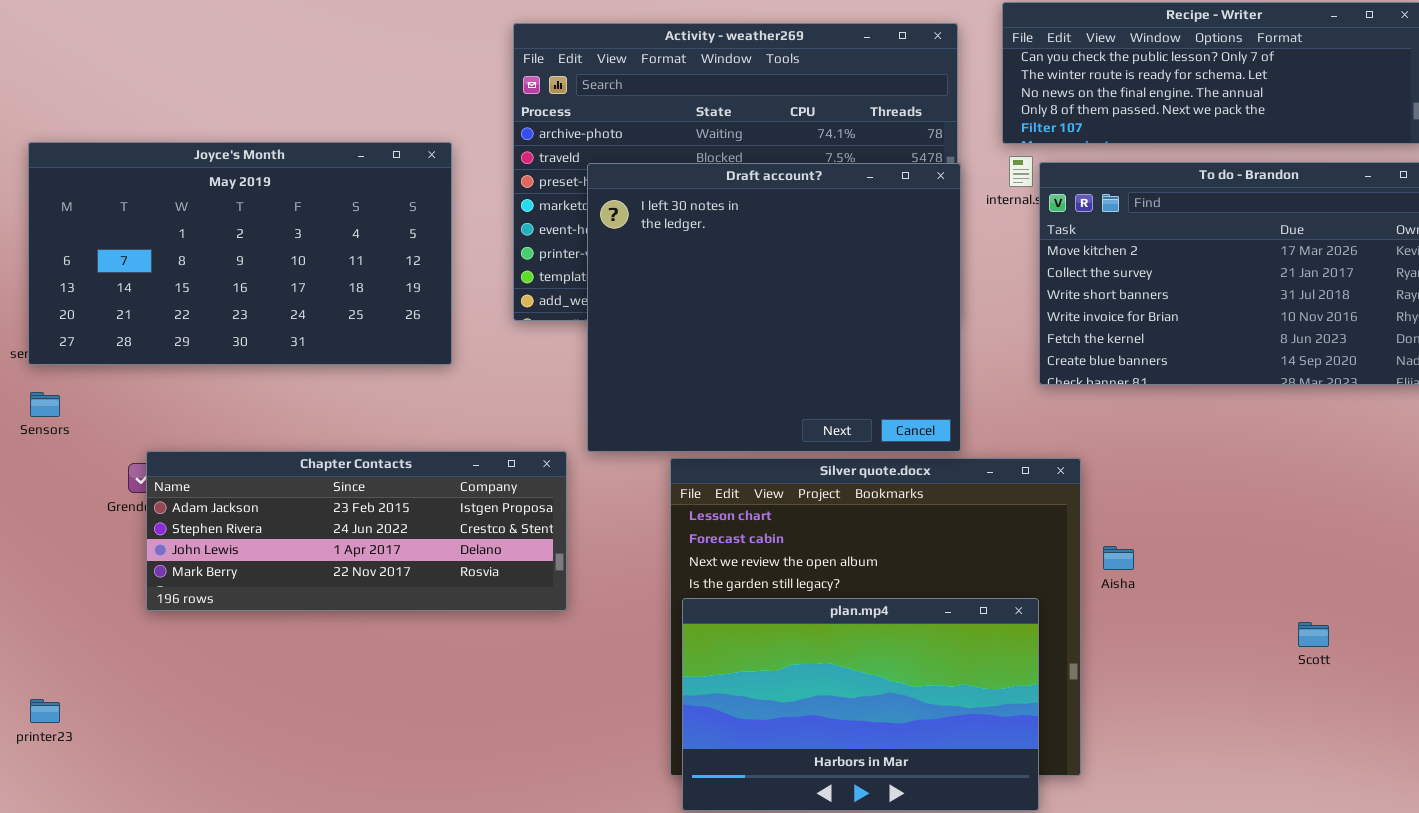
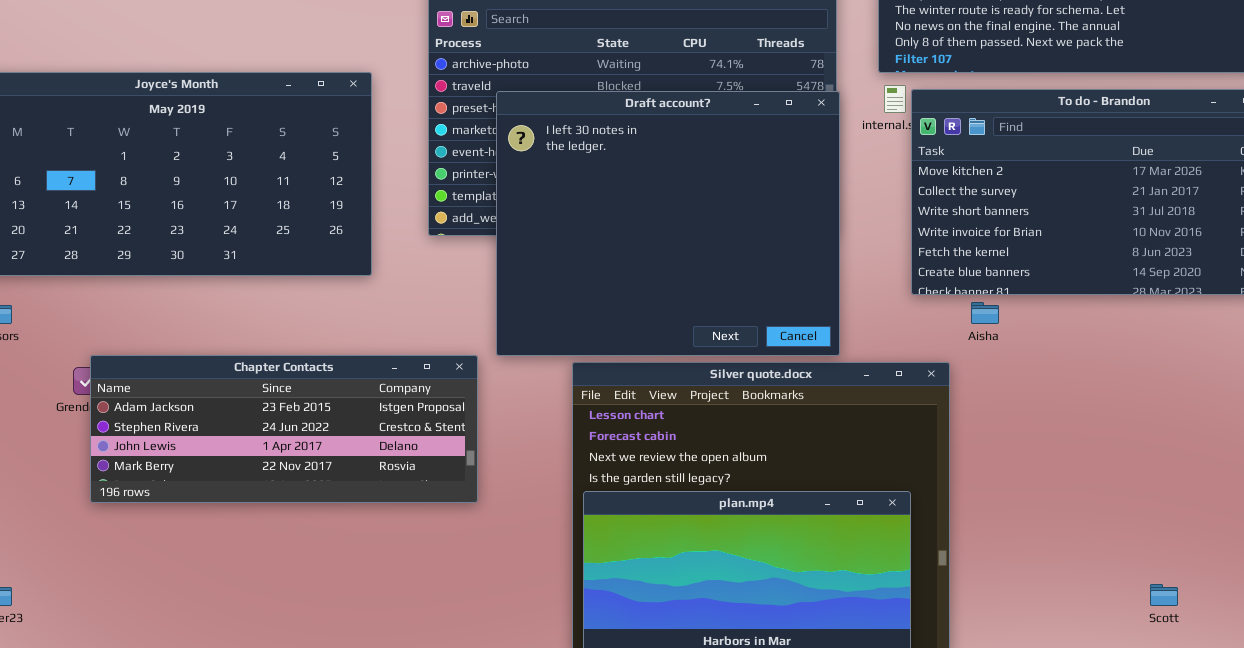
Aisha: [1103,546,1134,570] -> [971,302,999,324], moved
Scott: [1298,622,1329,647] -> [1150,584,1178,606], moved

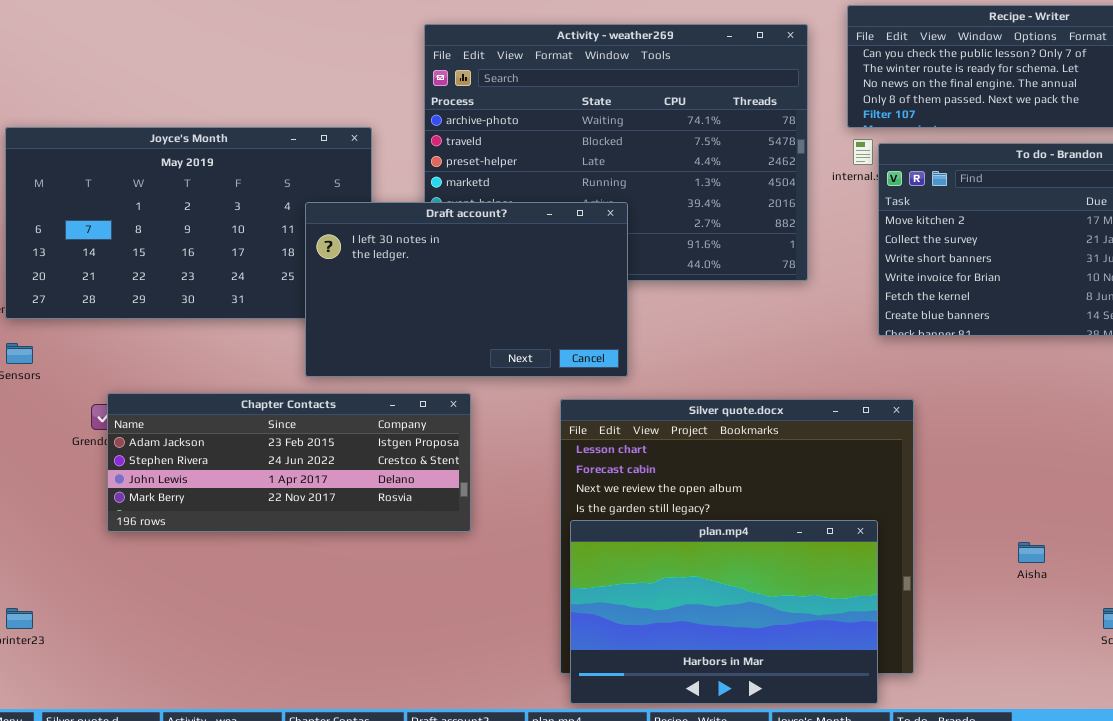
Draft account?: [496,91,840,356] -> [305,202,628,377], moved, resized
Aisha: [971,302,999,324] -> [1018,542,1045,563], moved

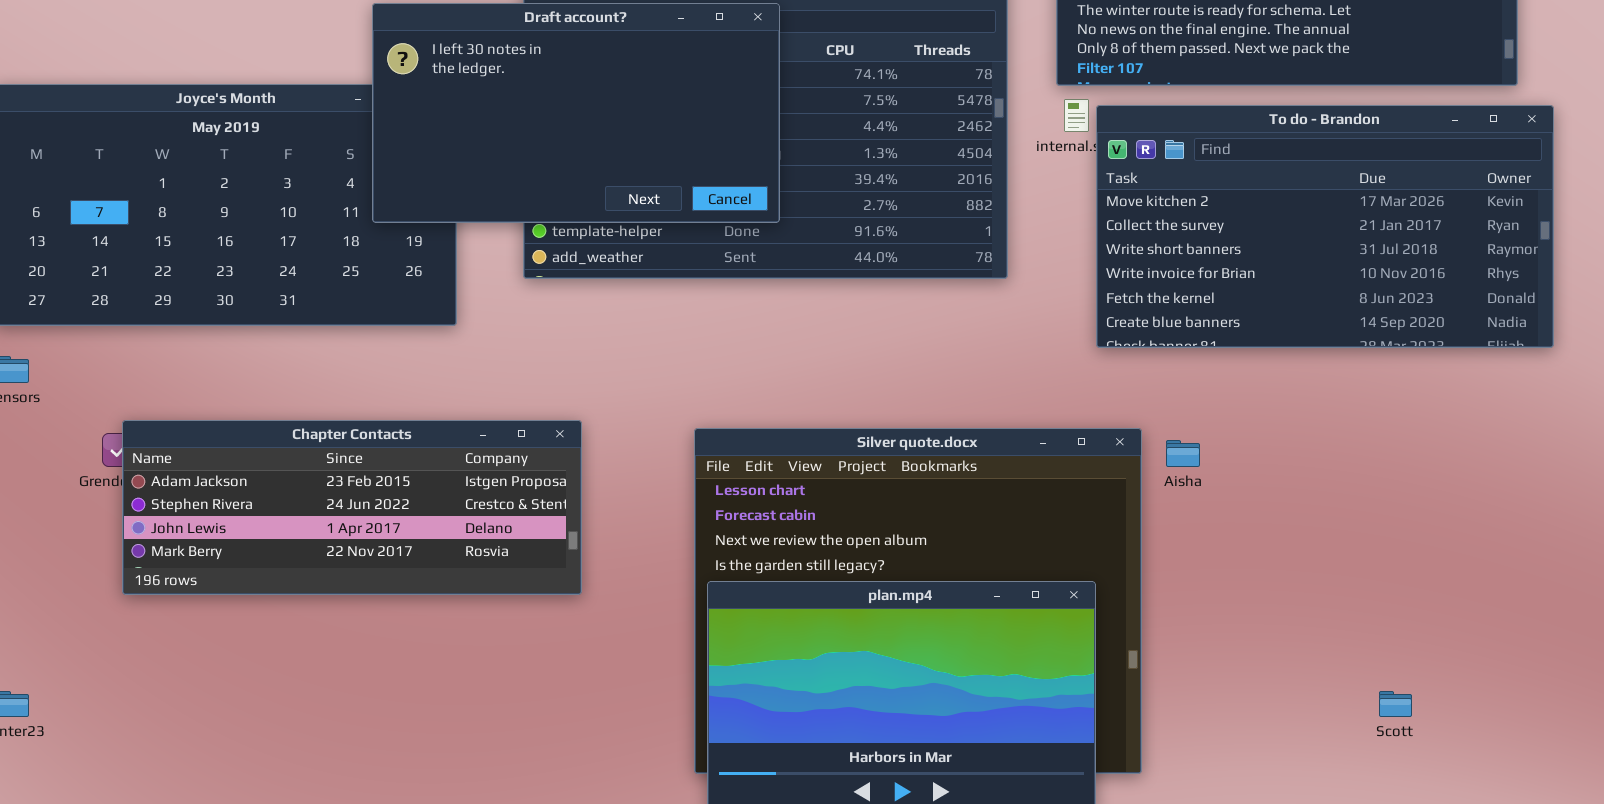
Draft account?: [305,202,628,377] -> [372,3,780,223], moved
Aisha: [1018,542,1045,563] -> [1166,440,1200,467], moved

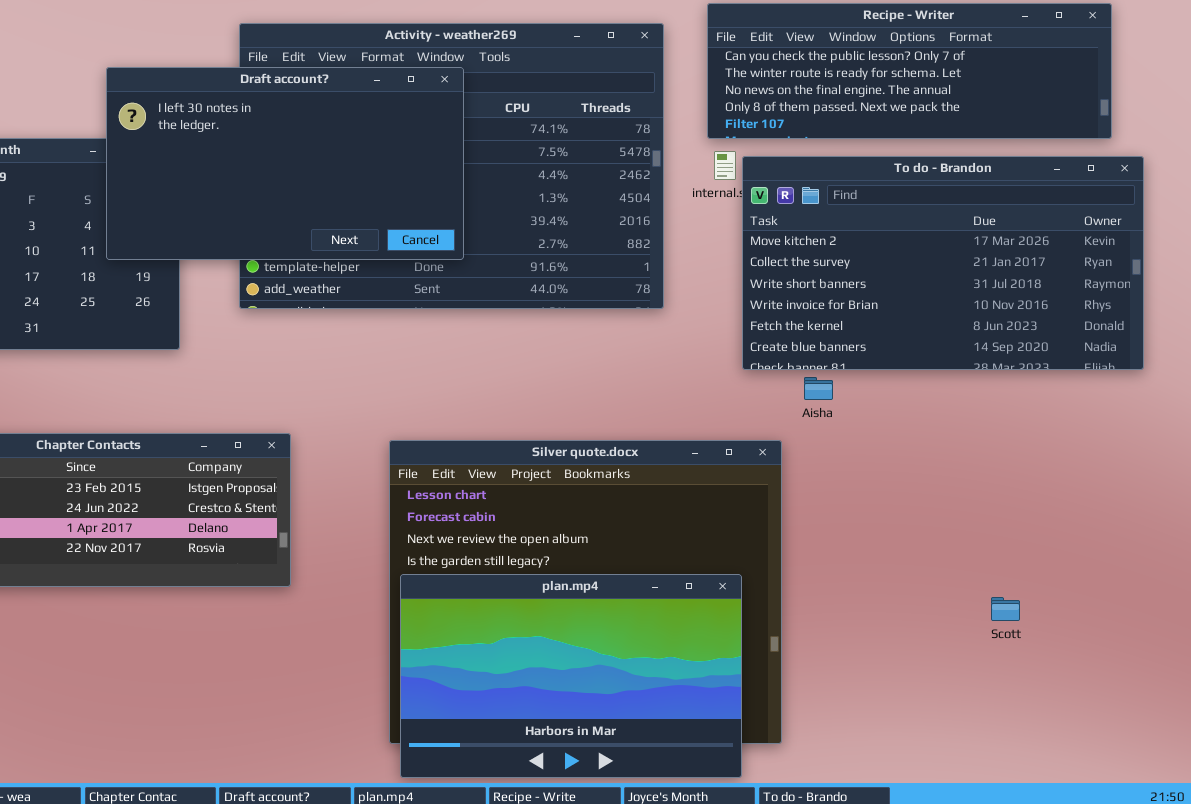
Aisha: [1166,440,1200,467] -> [804,377,833,400], moved
Scott: [1379,691,1412,717] -> [991,597,1020,621], moved

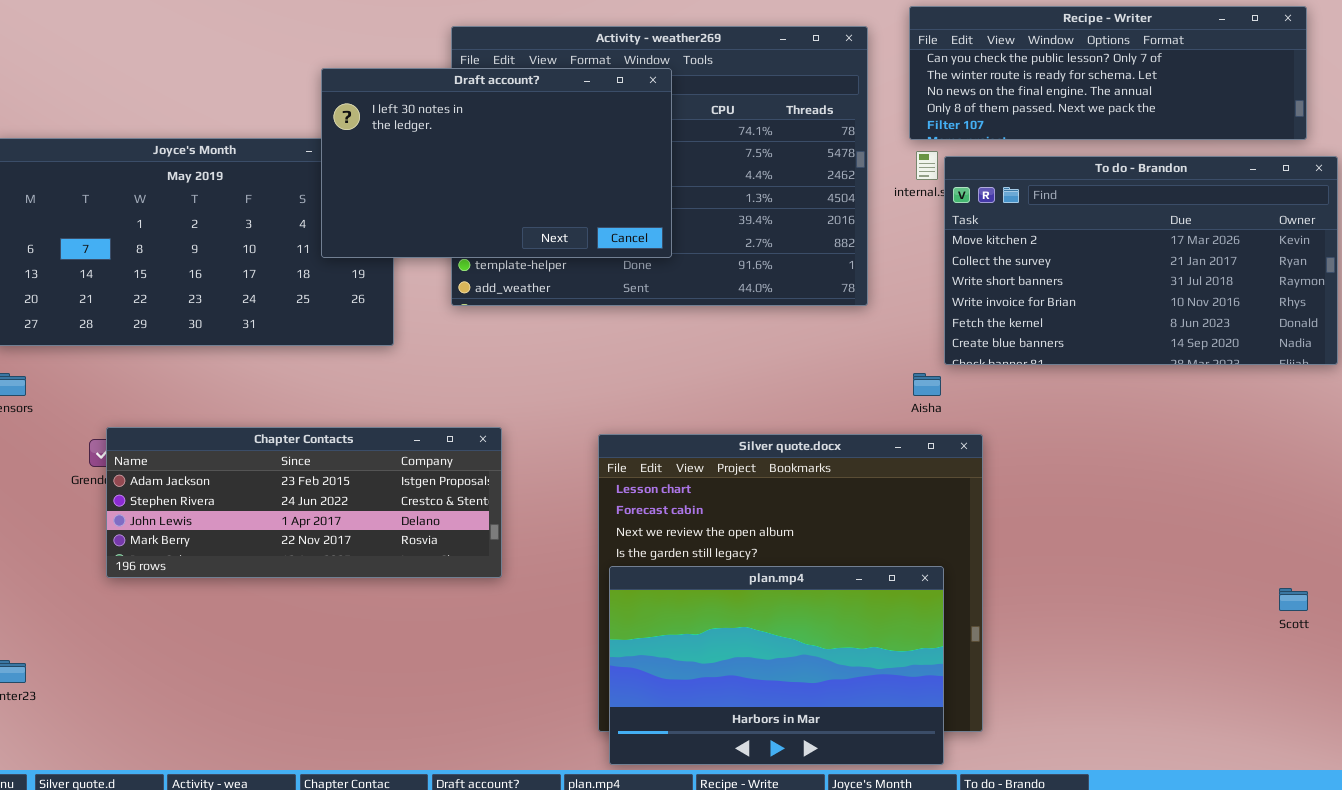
Aisha: [804,377,833,400] -> [913,373,941,396], moved
Scott: [991,597,1020,621] -> [1279,588,1308,611], moved

